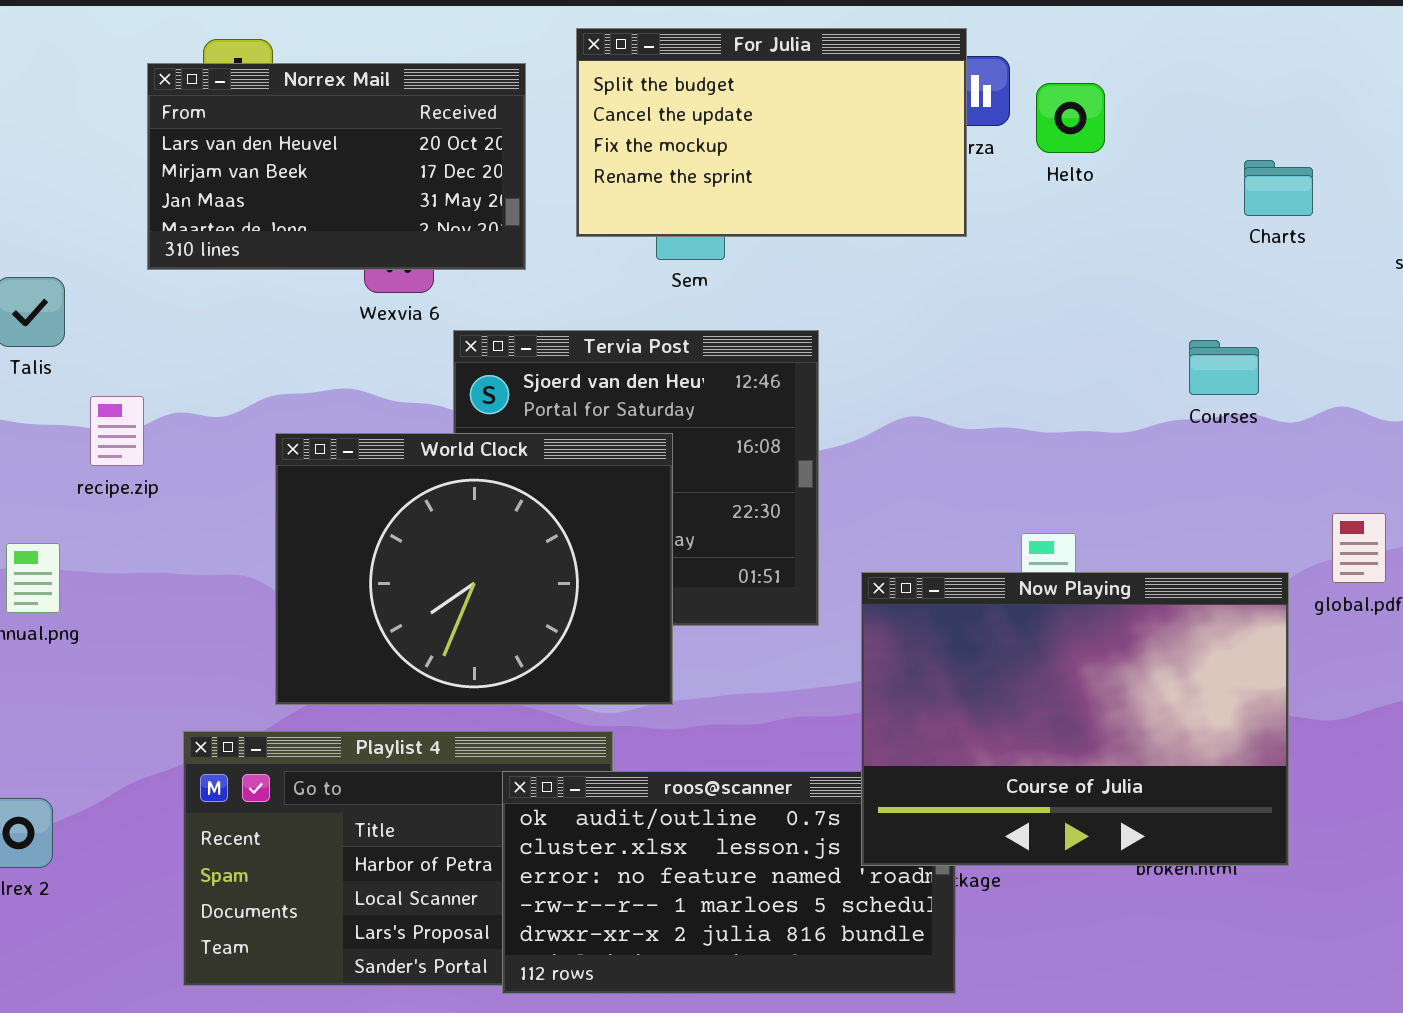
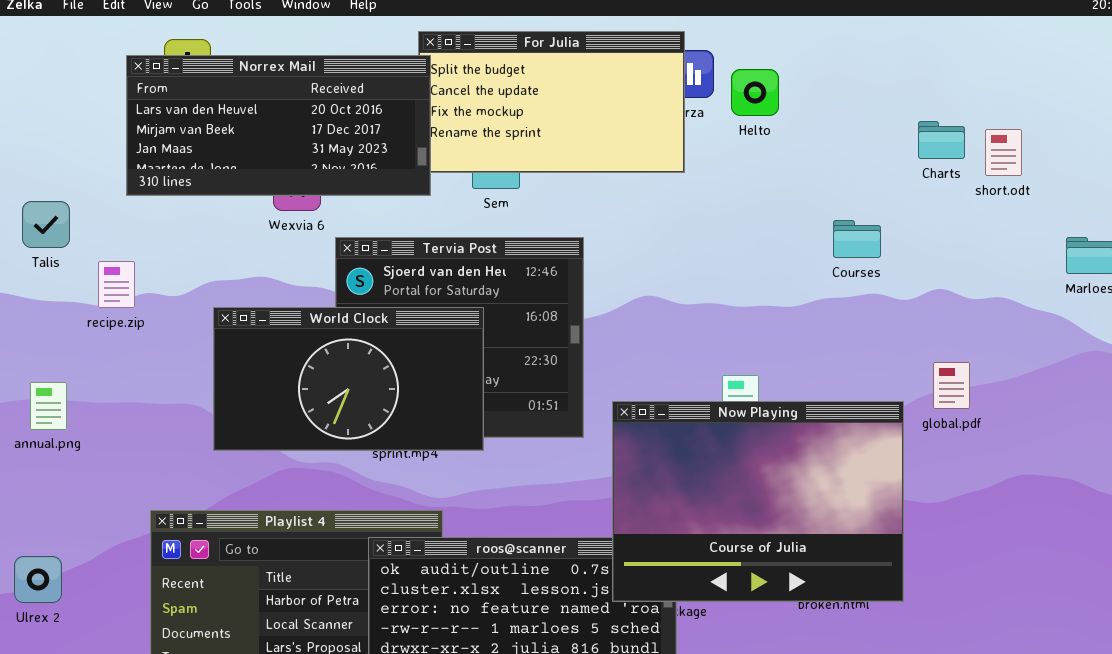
Norrex Mail: [147,63,526,270] -> [126,55,431,196], resized
Charts: [1244,160,1313,216] -> [918,121,965,159], moved
Courses: [1189,340,1259,395] -> [833,220,881,258], moved
recipe.zip: [90,396,144,466] -> [98,261,135,308], moved
World Clock: [275,433,673,705] -> [213,307,484,451], resized

